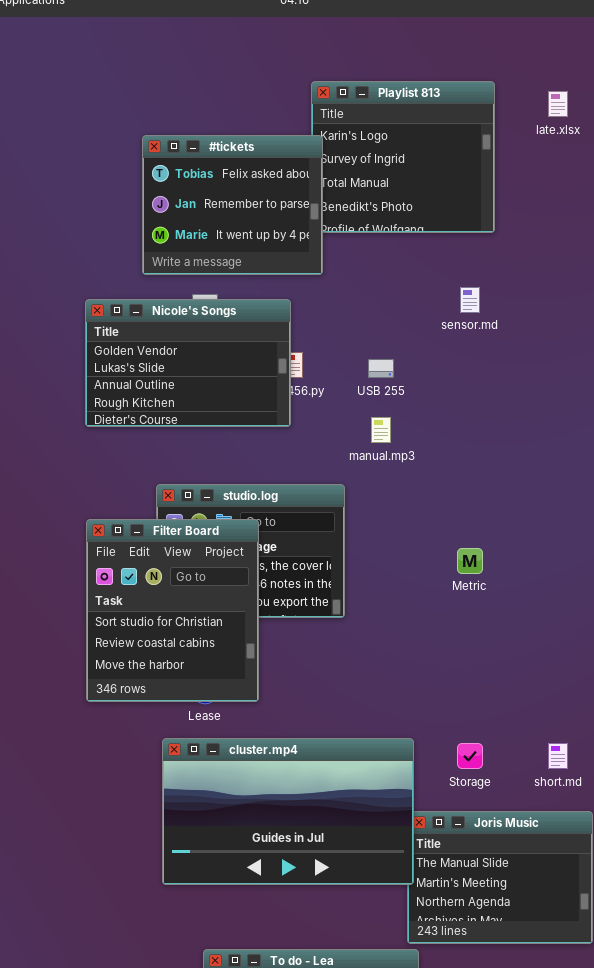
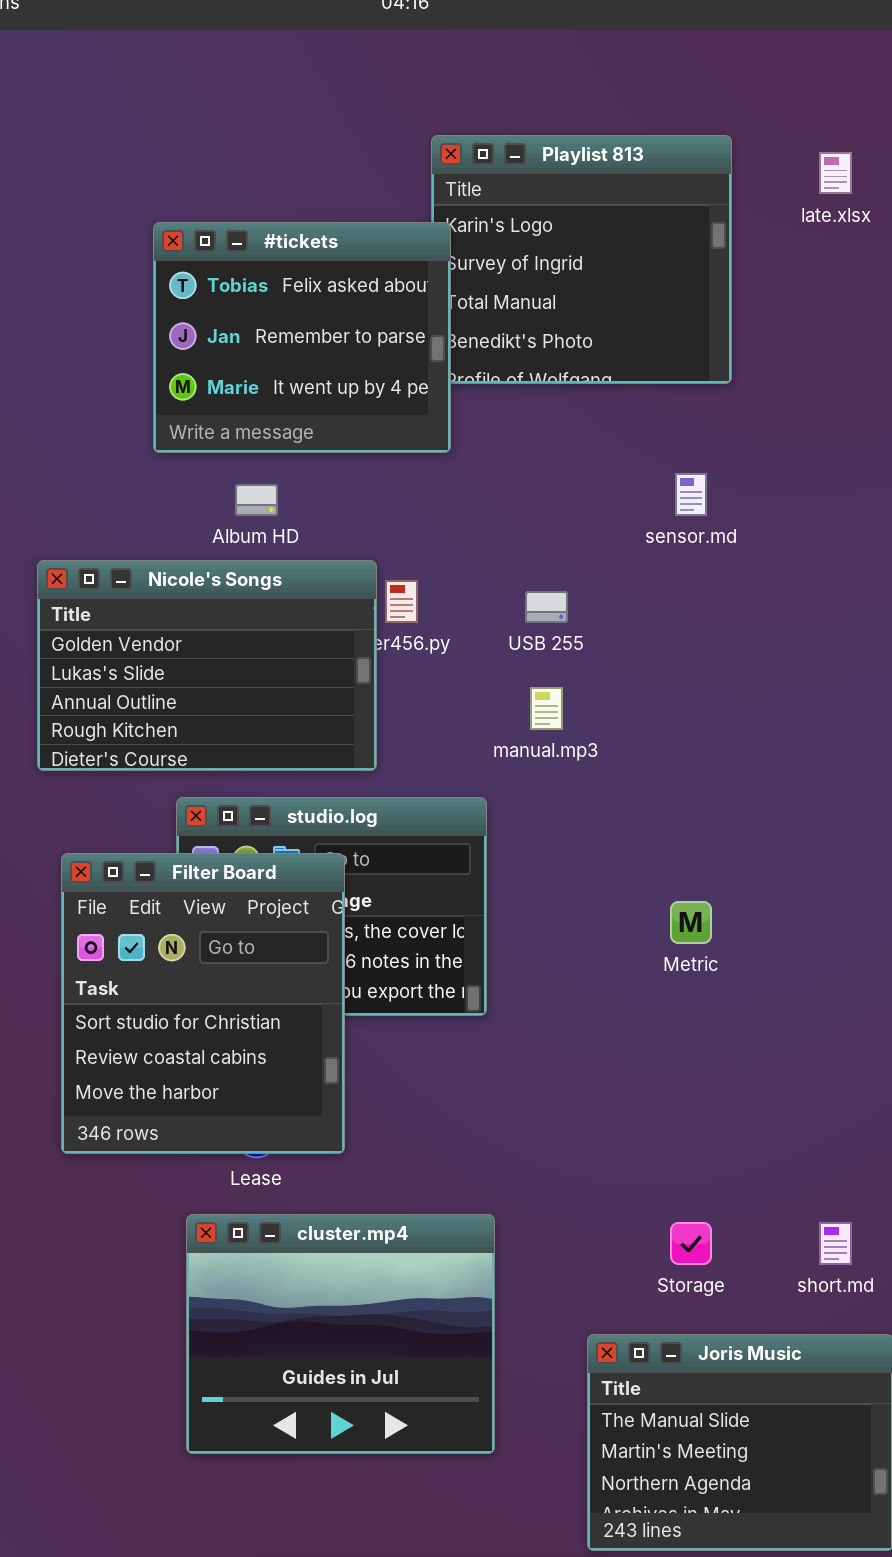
Nicole's Songs: [85,299,291,427] -> [37,560,377,771], moved
cluster.mp4: [162,738,414,885] -> [186,1214,495,1454], resized

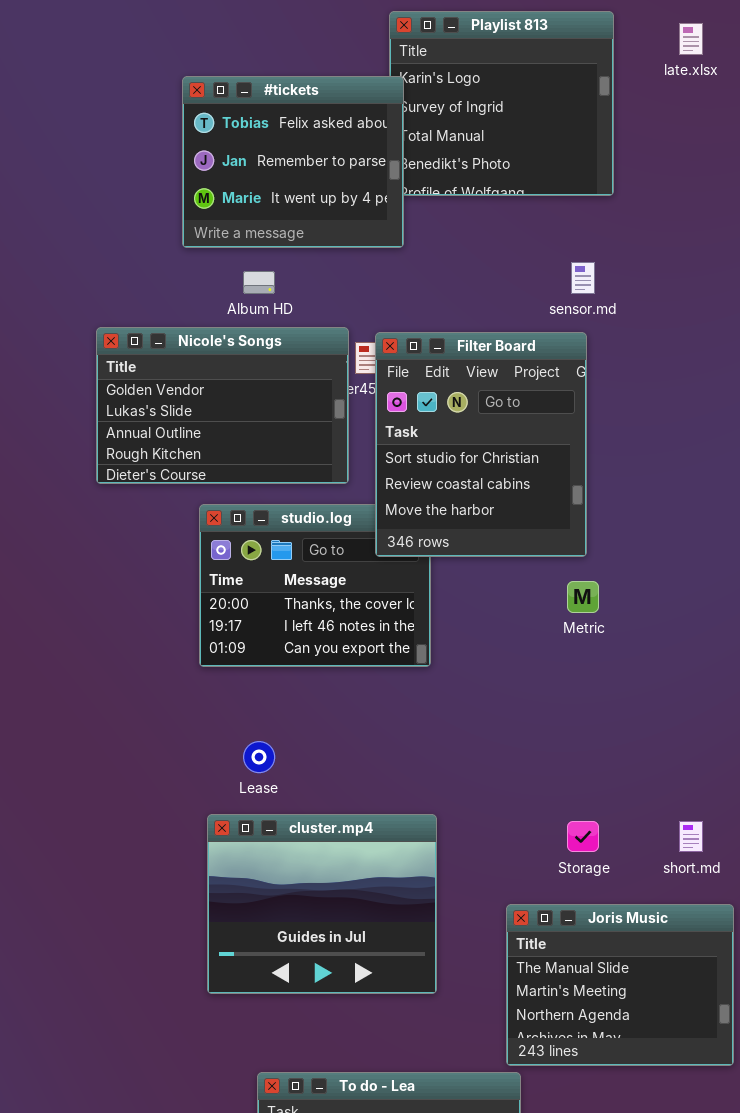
Filter Board: [61,853,345,1154] -> [375,332,587,557], moved

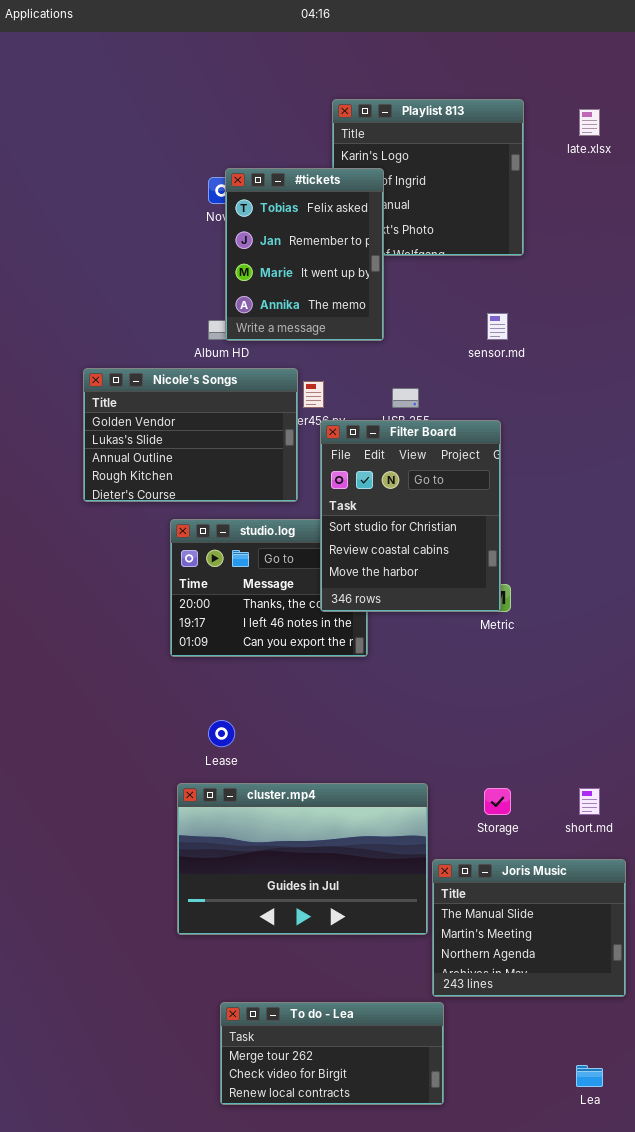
#tickets: [182,76,404,248] -> [225,168,384,341], moved, resized
Filter Board: [375,332,587,557] -> [320,420,501,612], moved
cluster.mp4: [207,814,437,994] -> [177,783,428,935], resized

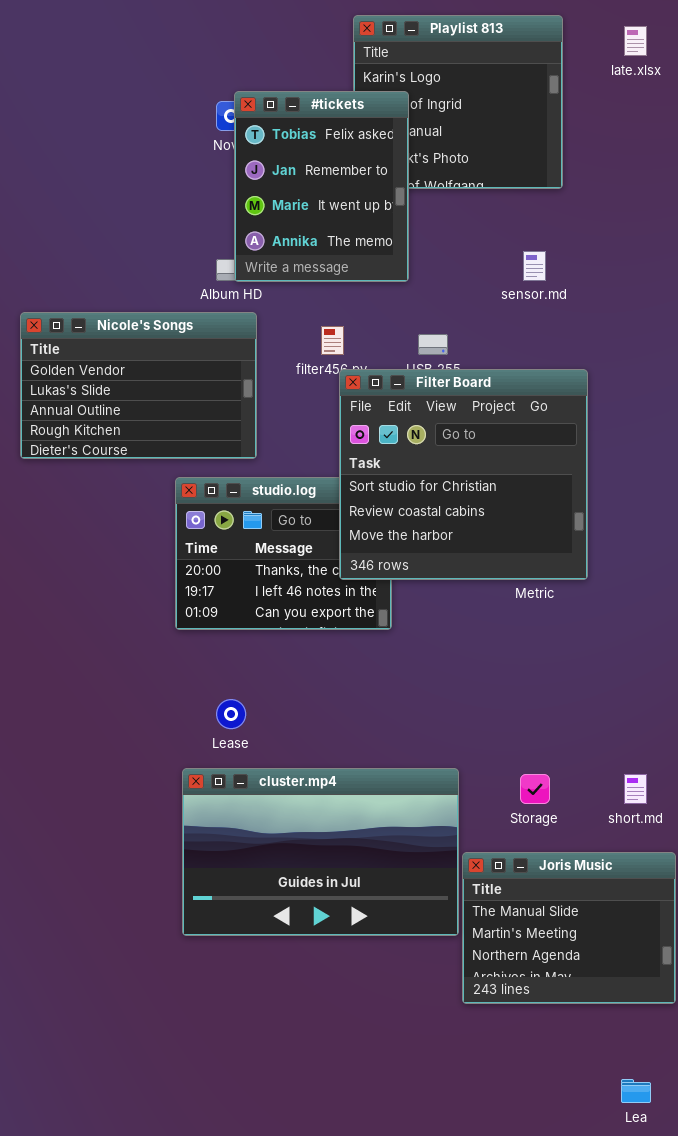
Nicole's Songs: [83,368,298,502] -> [20,312,257,459], moved
Filter Board: [320,420,501,612] -> [339,369,588,580], resized
To do - Lea: [220,1002,444,1105] -> none, closed

